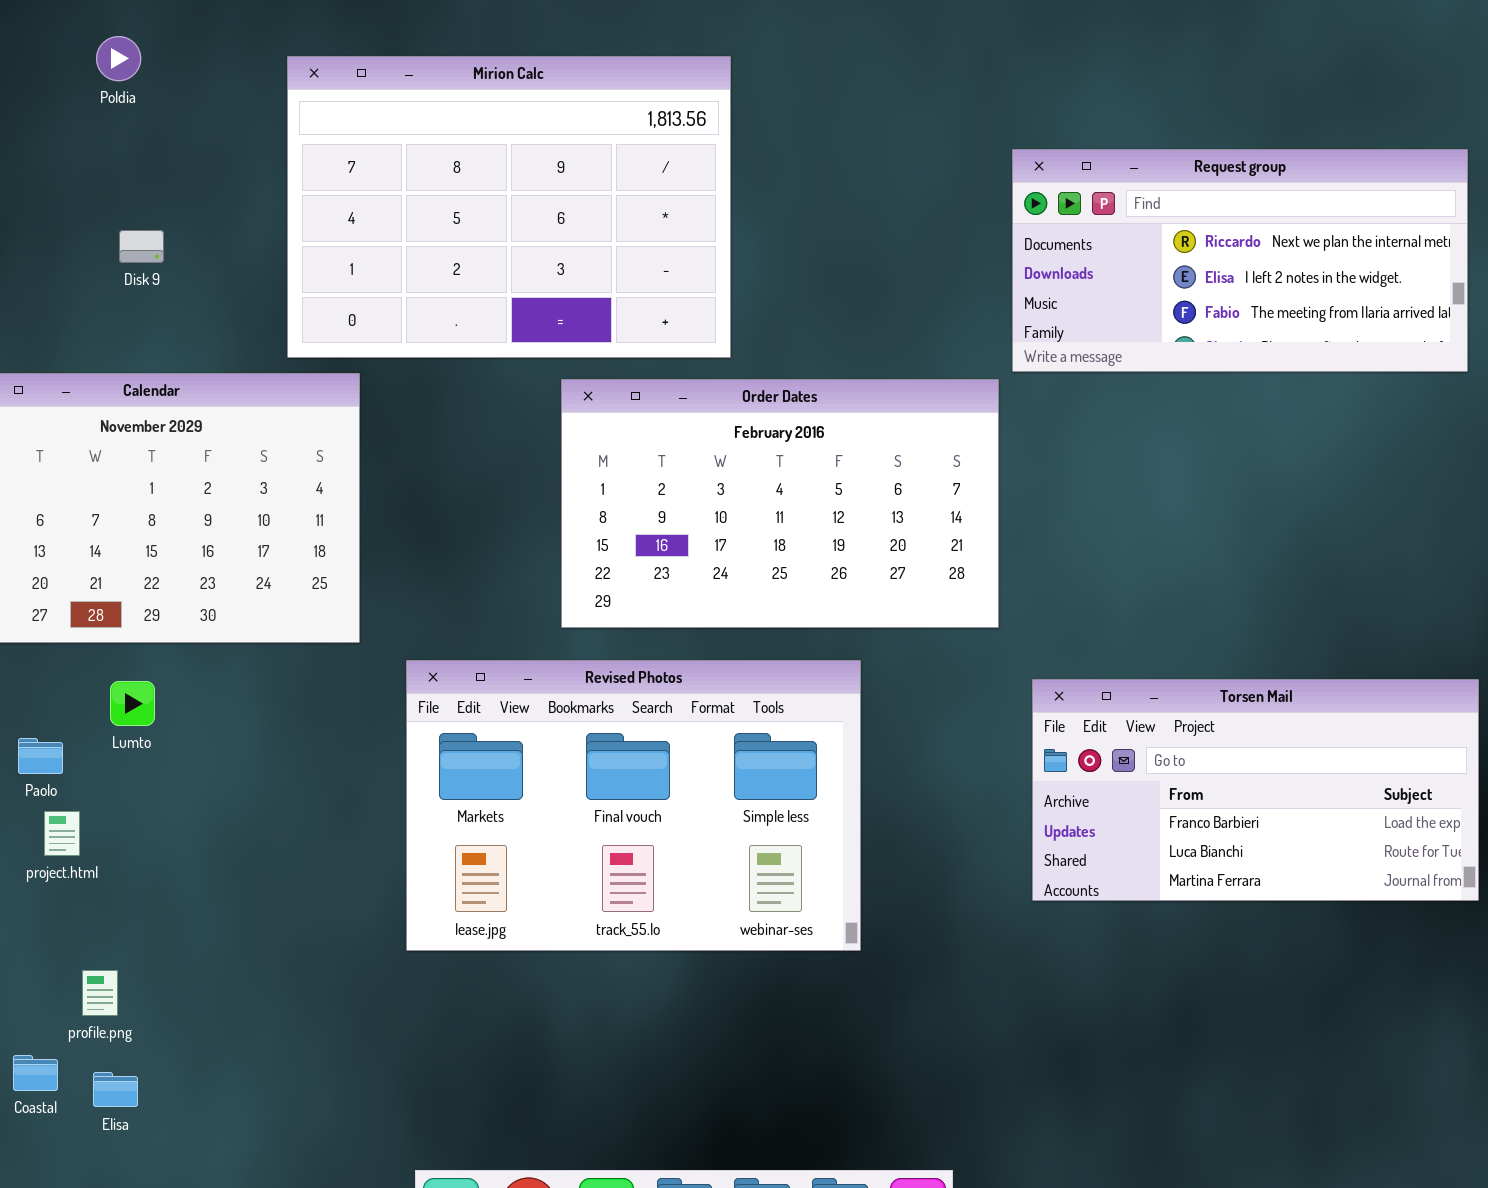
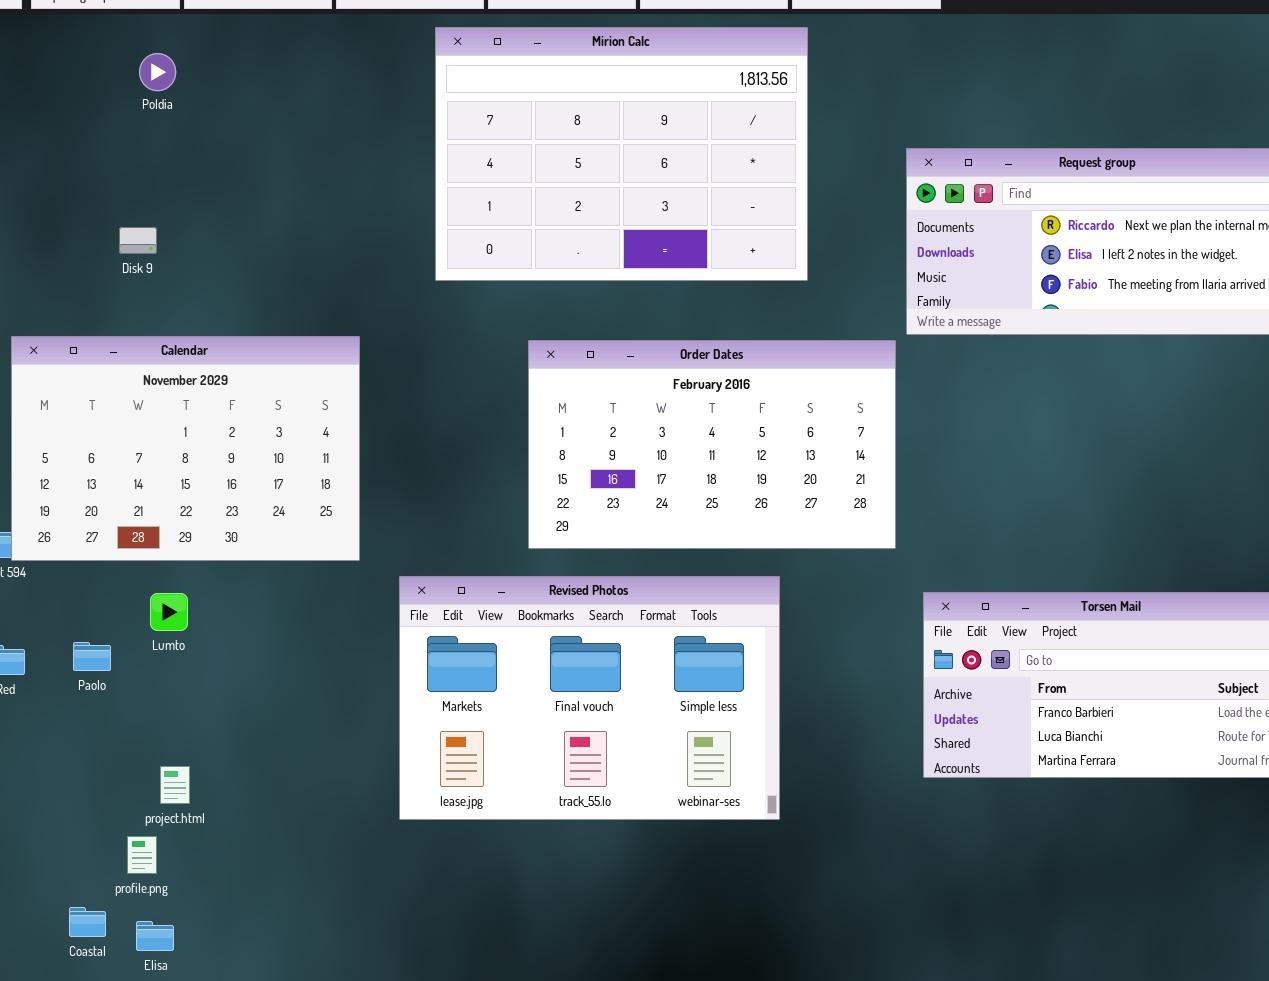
Mirion Calc: [287,56,731,358] -> [435,27,808,281], moved
Disk 9: [119,230,164,263] -> [119,227,157,254], moved
project.html: [44,811,80,856] -> [160,766,190,804], moved

